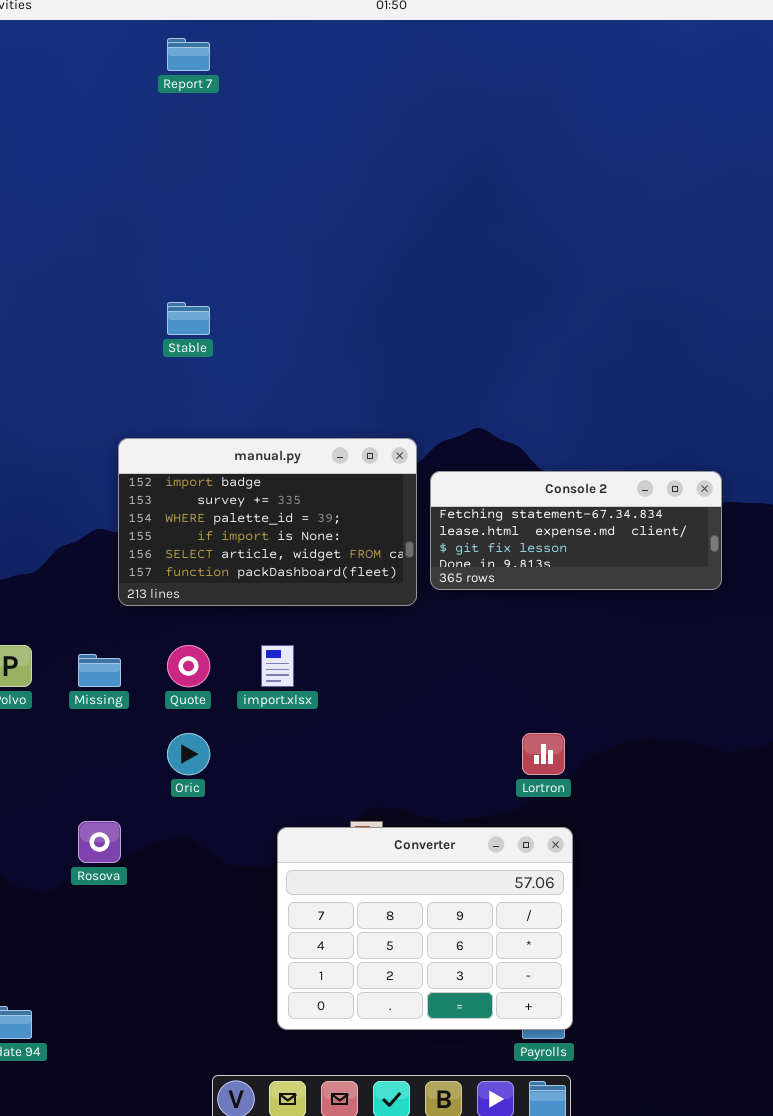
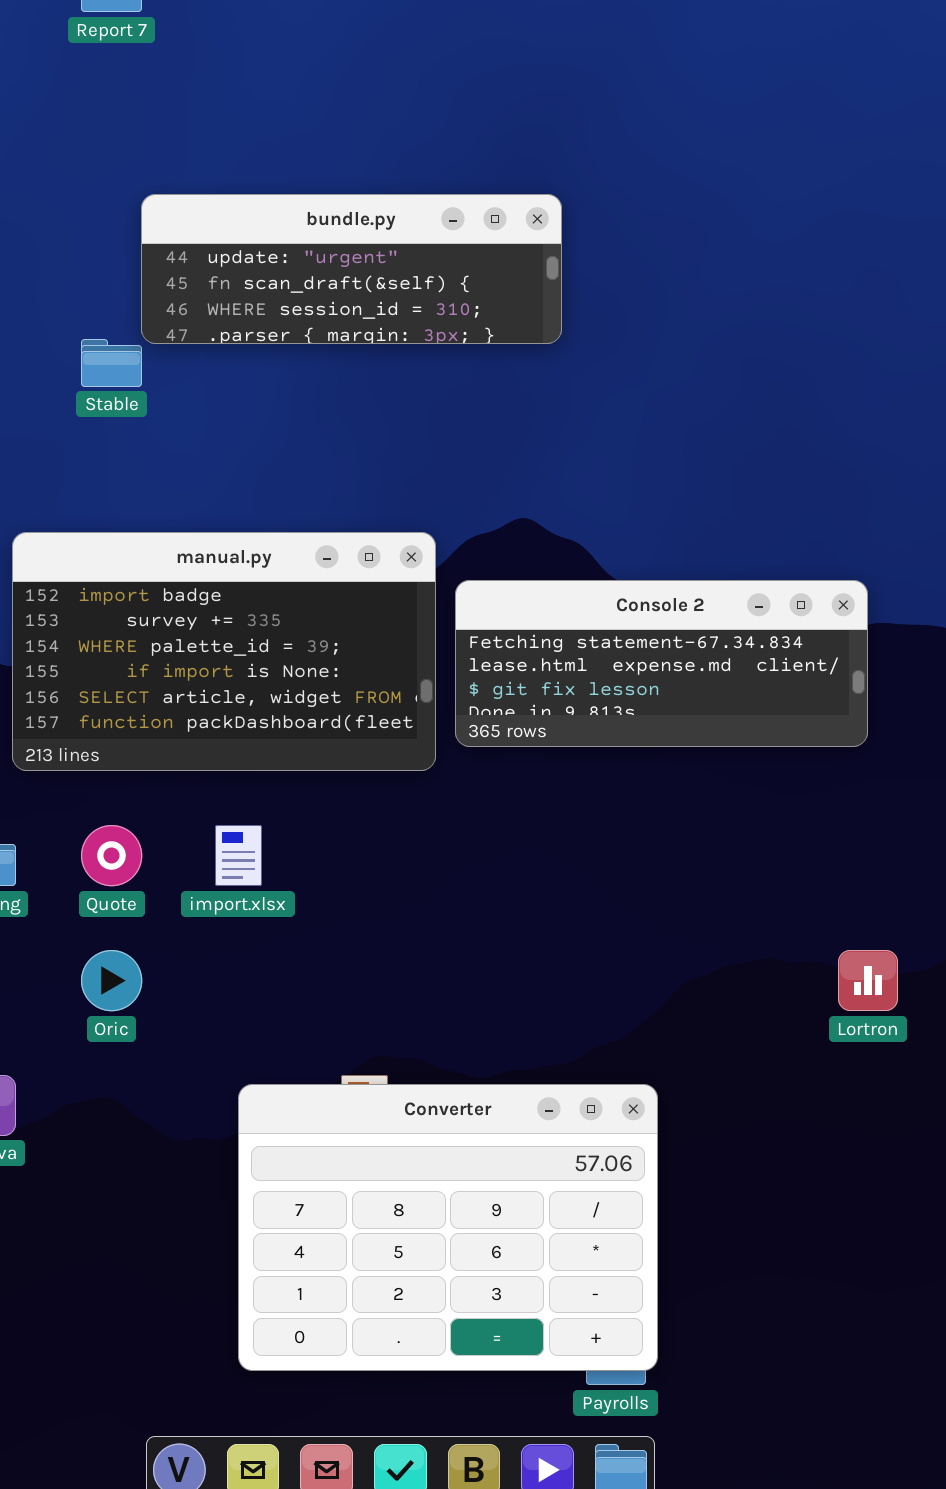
bundle.py: none -> [141,194,562,344], opened
Lortron: [522,733,565,775] -> [838,950,898,1011], moved

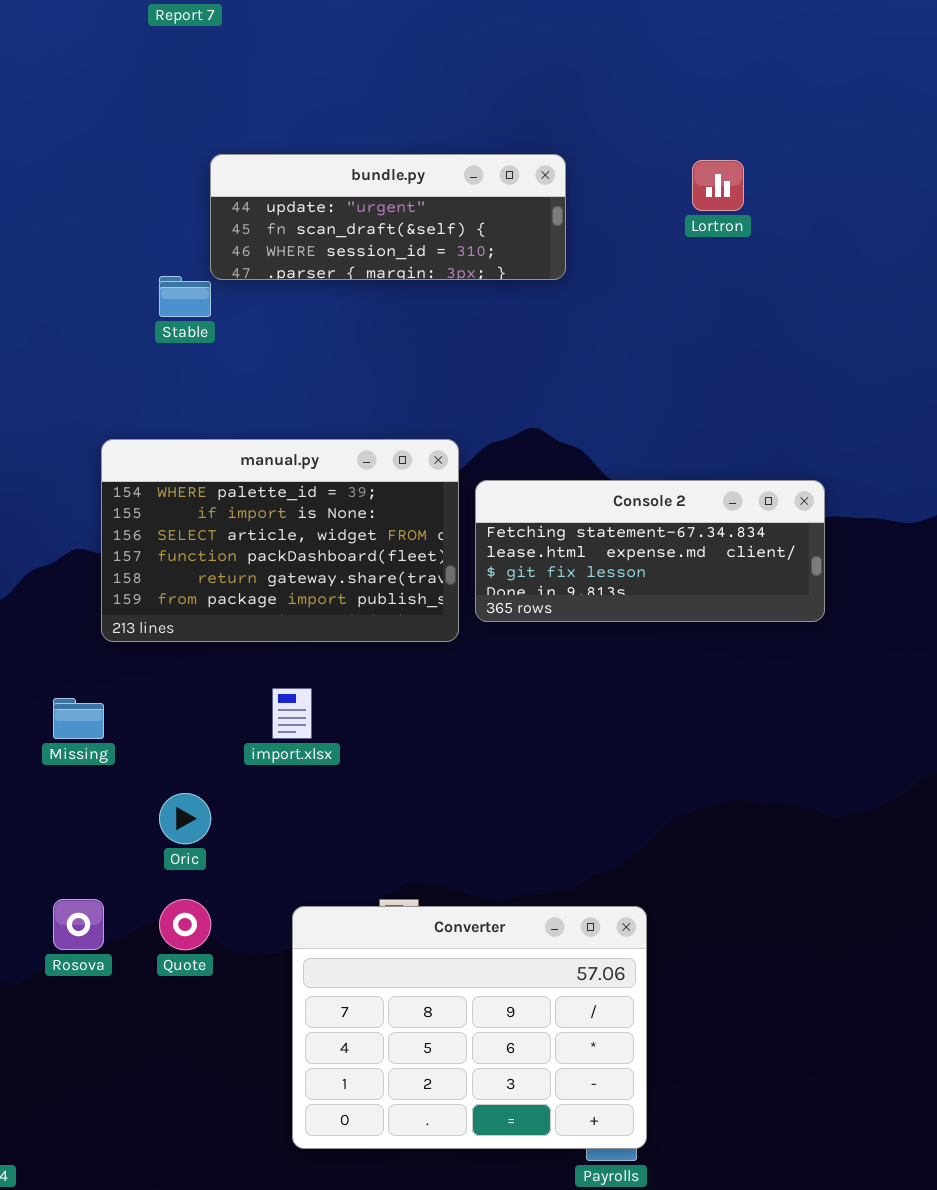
manual.py: [12,532,436,771] -> [101,439,459,642], scrolled down 2 rows
Quote: [81,825,142,886] -> [159,899,211,950], moved
Lortron: [838,950,898,1011] -> [692,160,744,211], moved

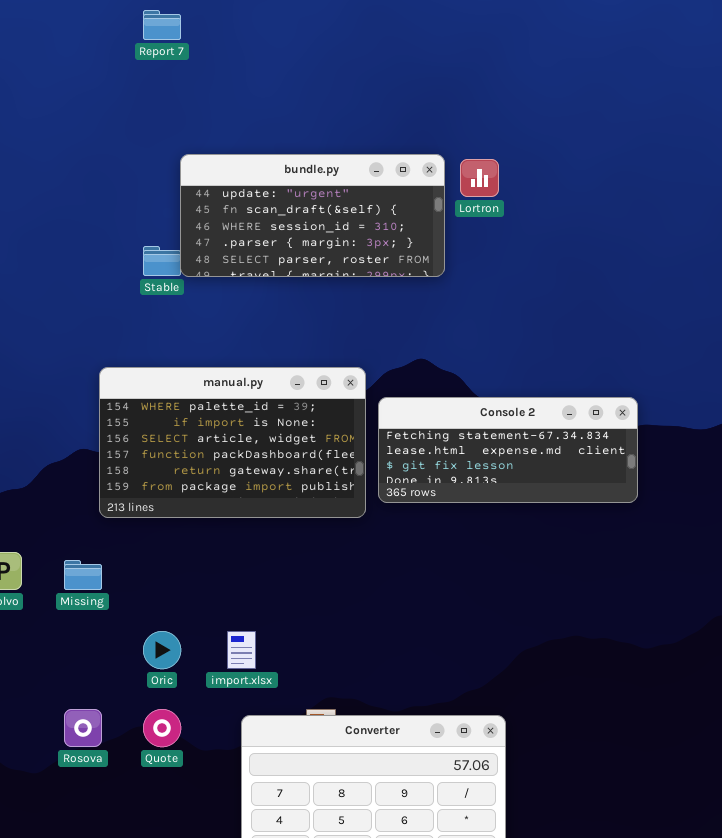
bundle.py: [210,154,566,280] -> [180,154,445,277], resized
Lortron: [692,160,744,211] -> [460,159,499,197], moved
import.xlsx: [272,688,312,739] -> [227,631,256,669], moved

